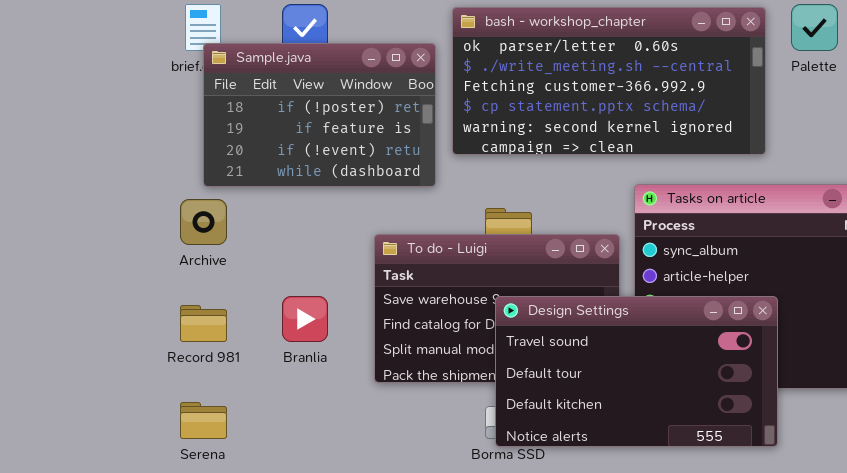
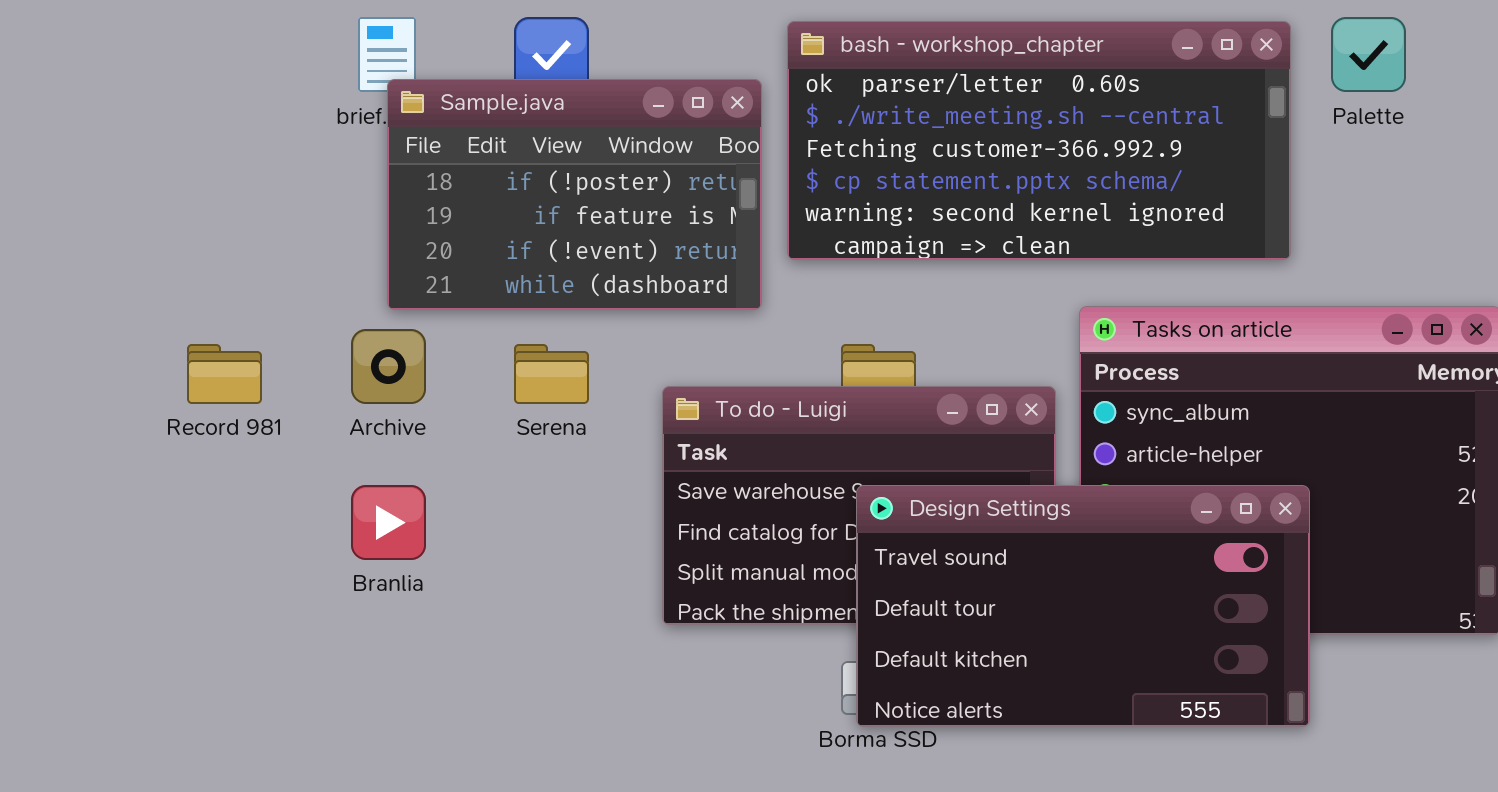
Branlia: [282,296,328,342] -> [351,485,426,560], moved
Record 981: [180,305,227,342] -> [187,344,262,404], moved
Serena: [180,402,227,439] -> [514,344,589,404], moved

